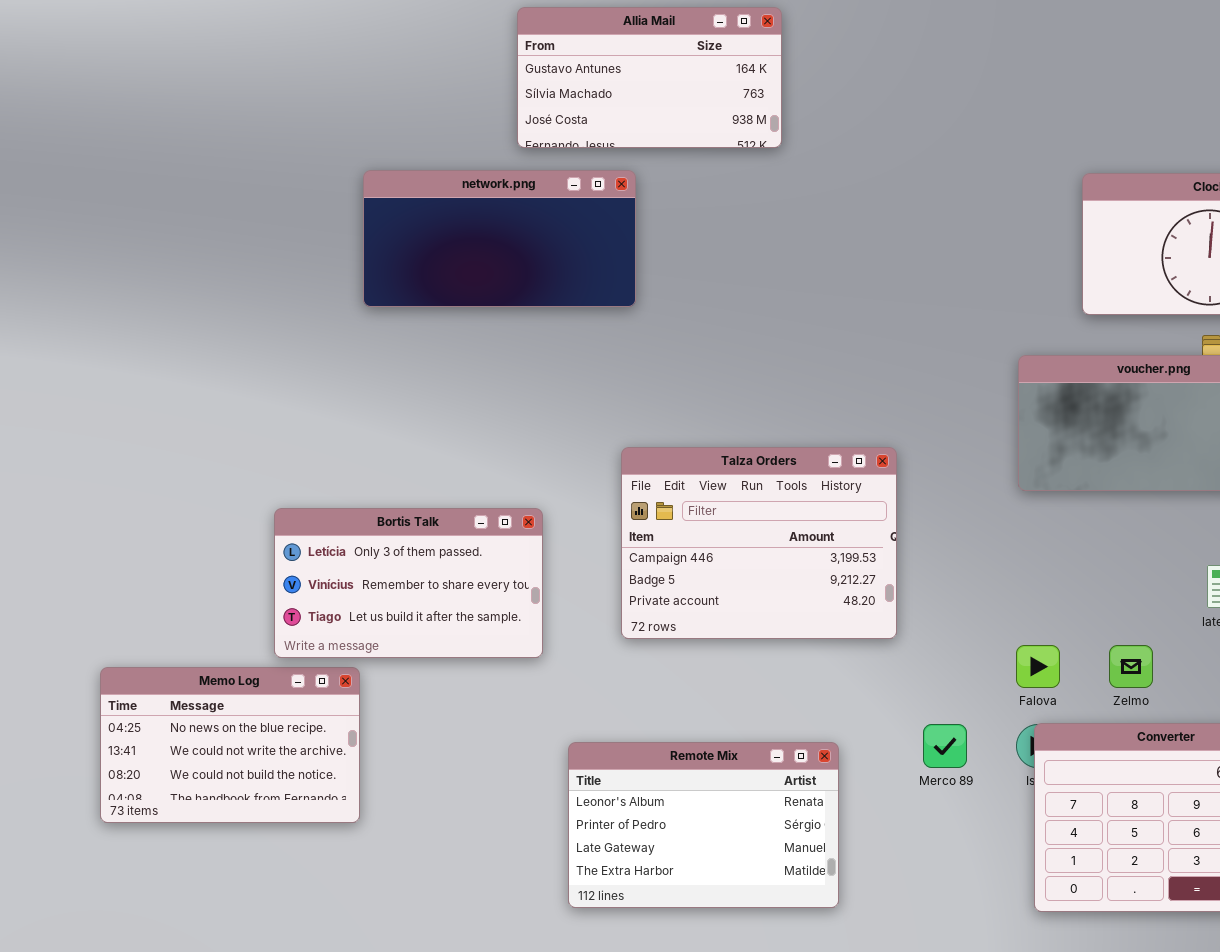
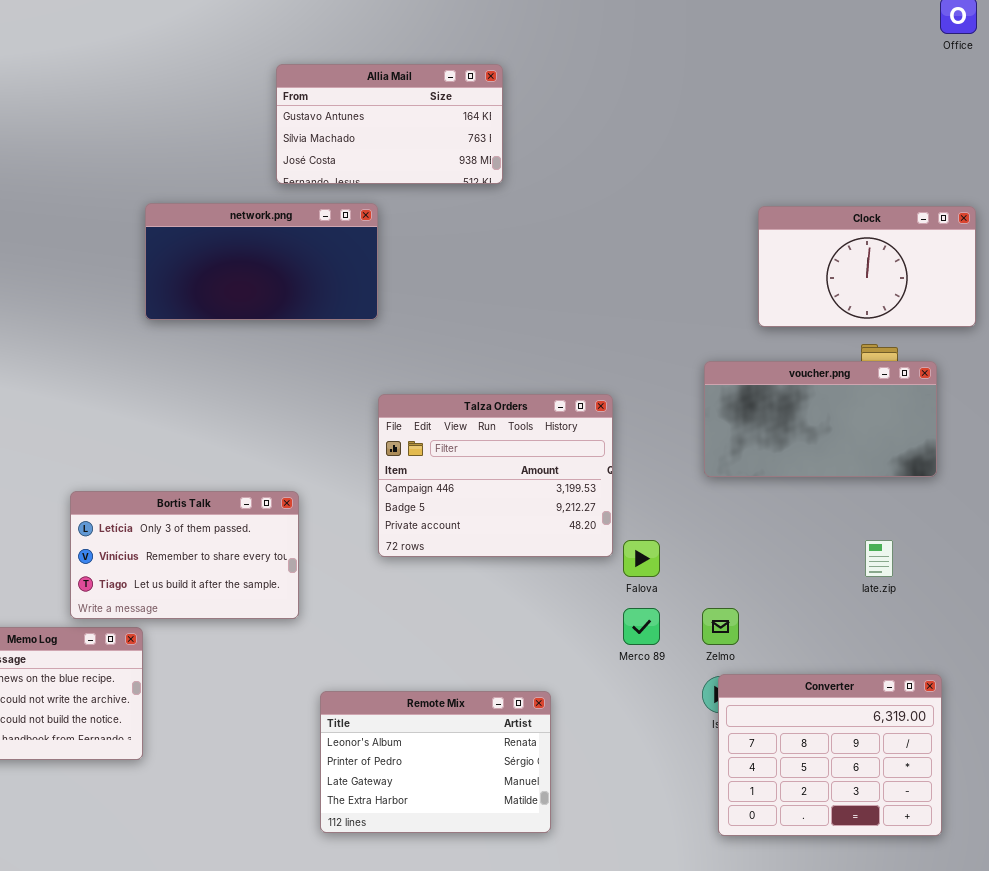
Talza Orders: [621,447,897,639] -> [378,394,613,557], moved
Falova: [1016,645,1060,688] -> [623,540,660,577], moved
Zelmo: [1109,645,1153,688] -> [702,608,739,645], moved
Merco 89: [923,724,967,768] -> [623,608,660,645], moved

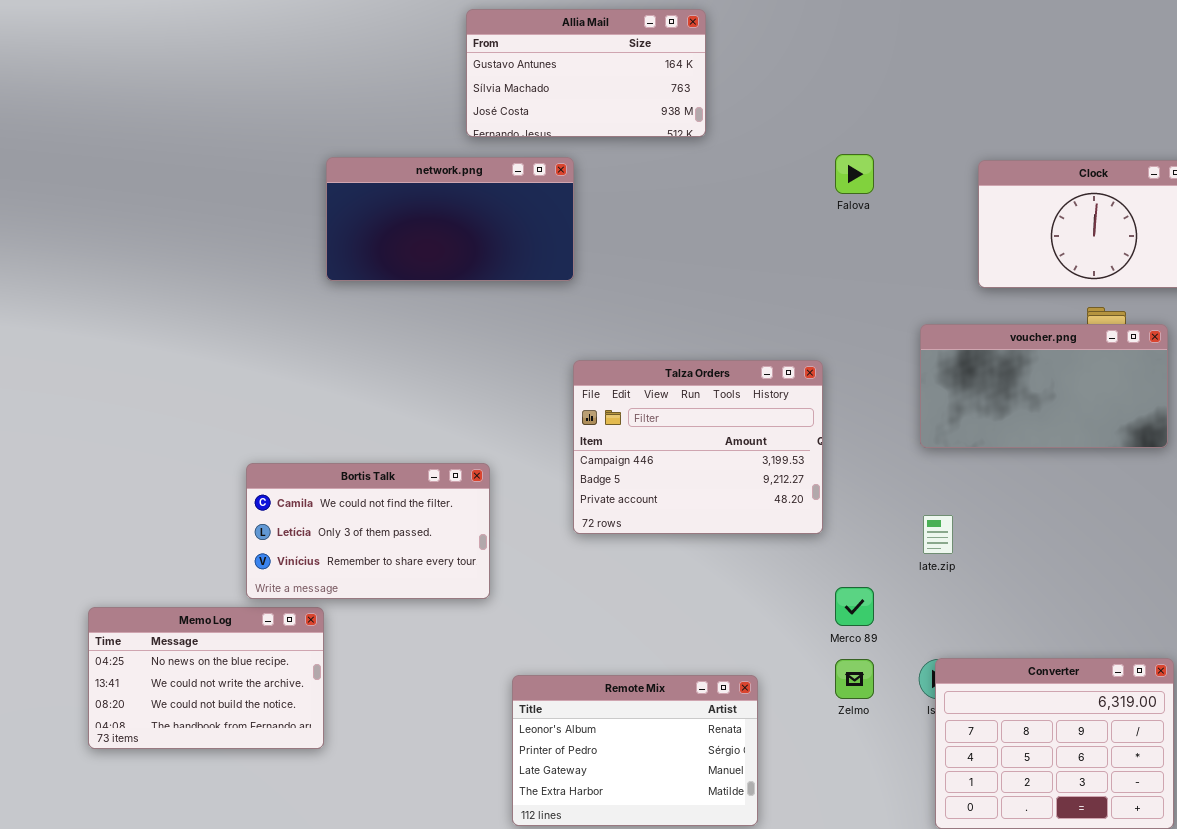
Bortis Talk: [70,491,299,619] -> [246,463,490,599], scrolled up 1 row
Falova: [623,540,660,577] -> [835,154,874,194], moved
late.zip: [865,540,893,577] -> [923,515,953,554], moved
Zelmo: [702,608,739,645] -> [835,659,874,699], moved

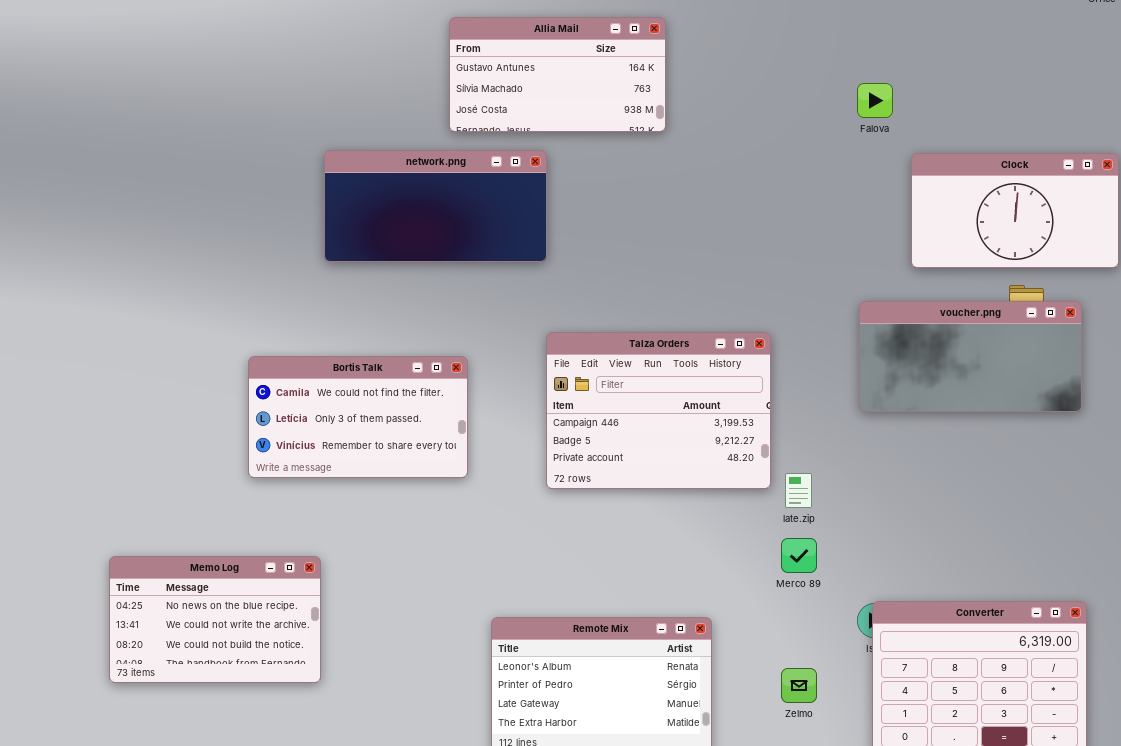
Falova: [835,154,874,194] -> [857,83,893,118], moved
Bortis Talk: [246,463,490,599] -> [248,356,468,478], moved
late.zip: [923,515,953,554] -> [785,473,812,508], moved
Zelmo: [835,659,874,699] -> [781,668,817,703], moved

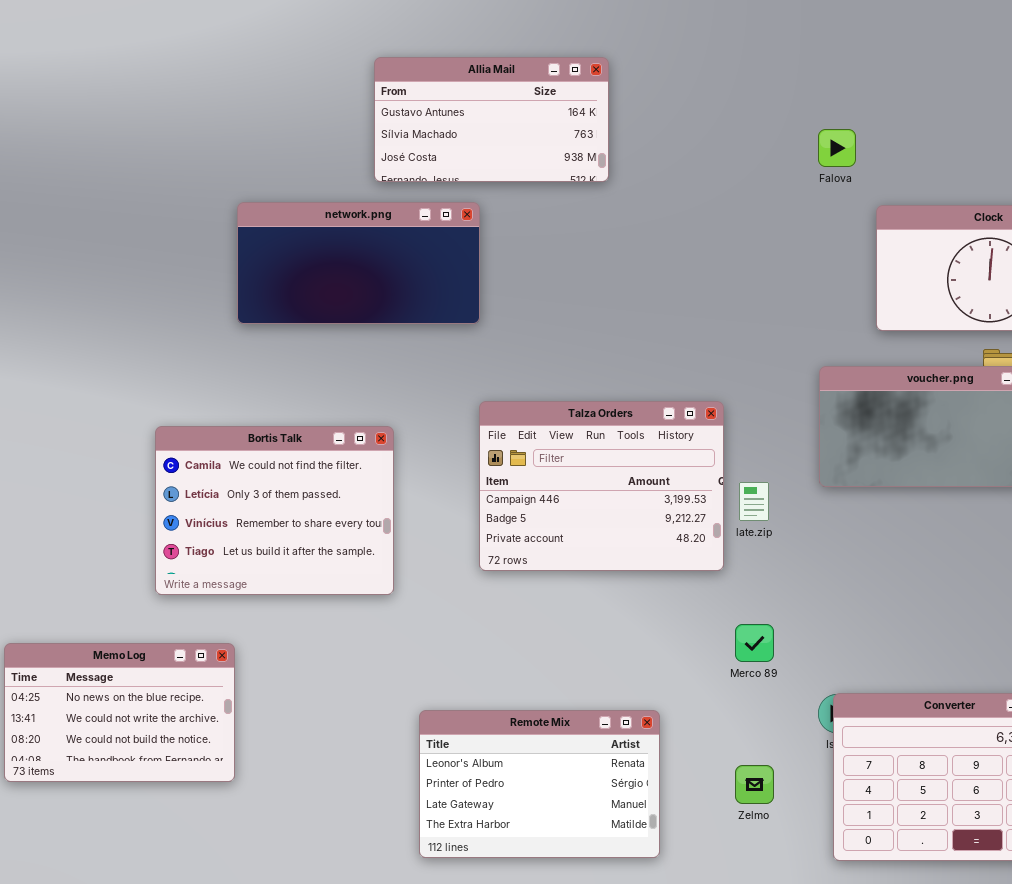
Bortis Talk: [248,356,468,478] -> [155,426,394,595], resized
late.zip: [785,473,812,508] -> [739,482,769,521], moved

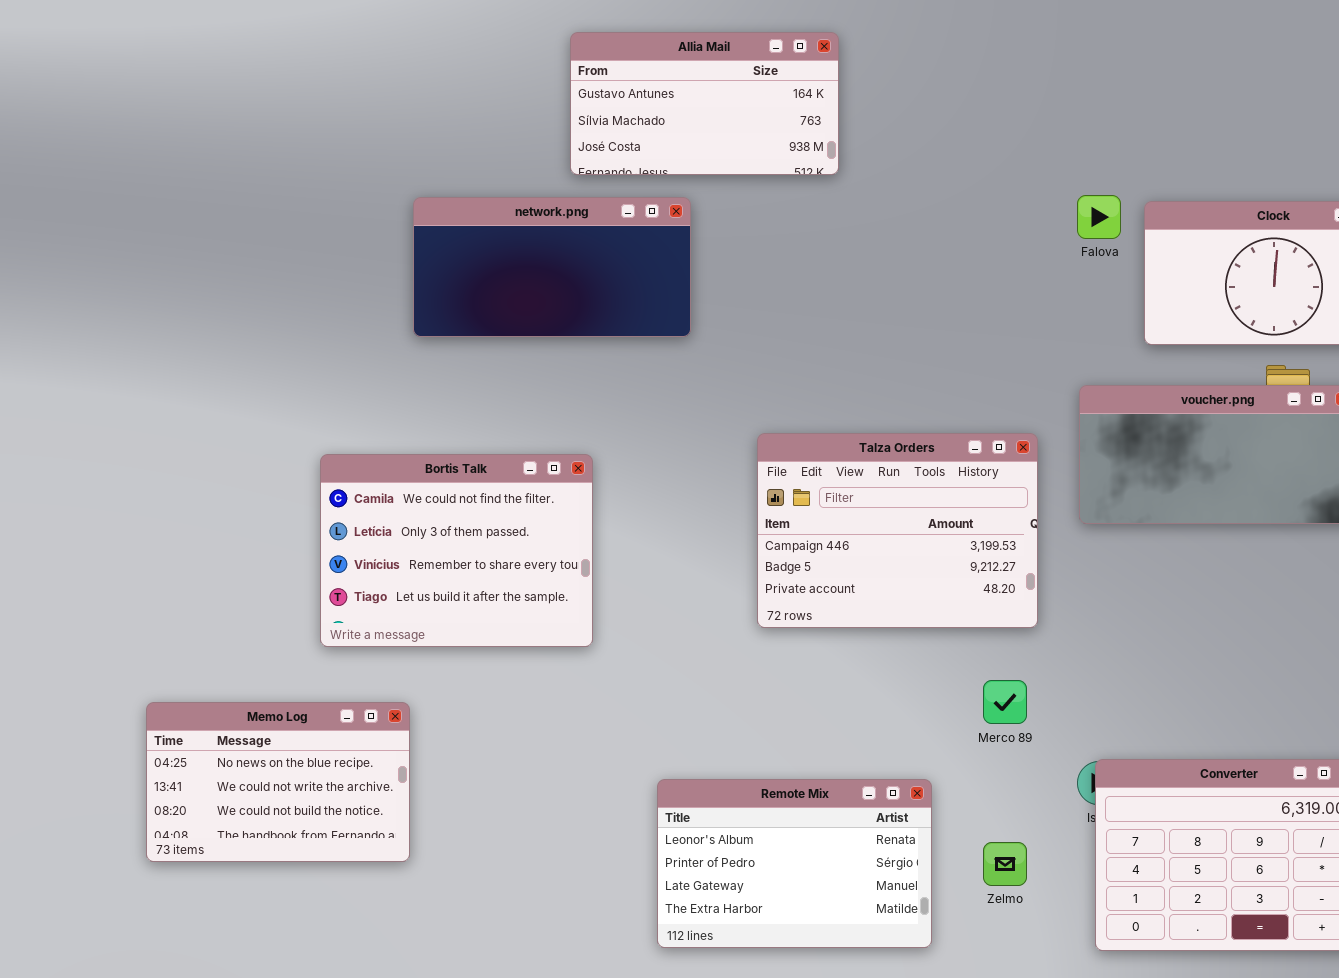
Falova: [818,129,856,167] -> [1077,195,1121,239], moved
Talza Orders: [479,401,724,571] -> [757,433,1038,628], moved
Remote Mix: [419,710,660,858] -> [657,779,932,948], moved

